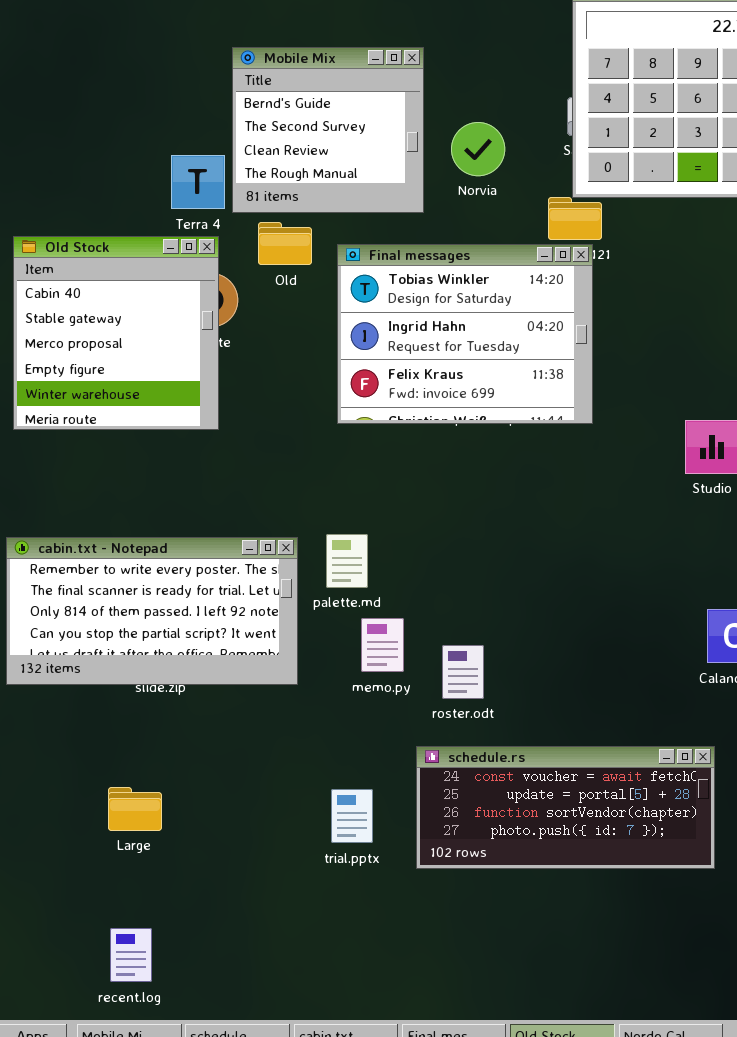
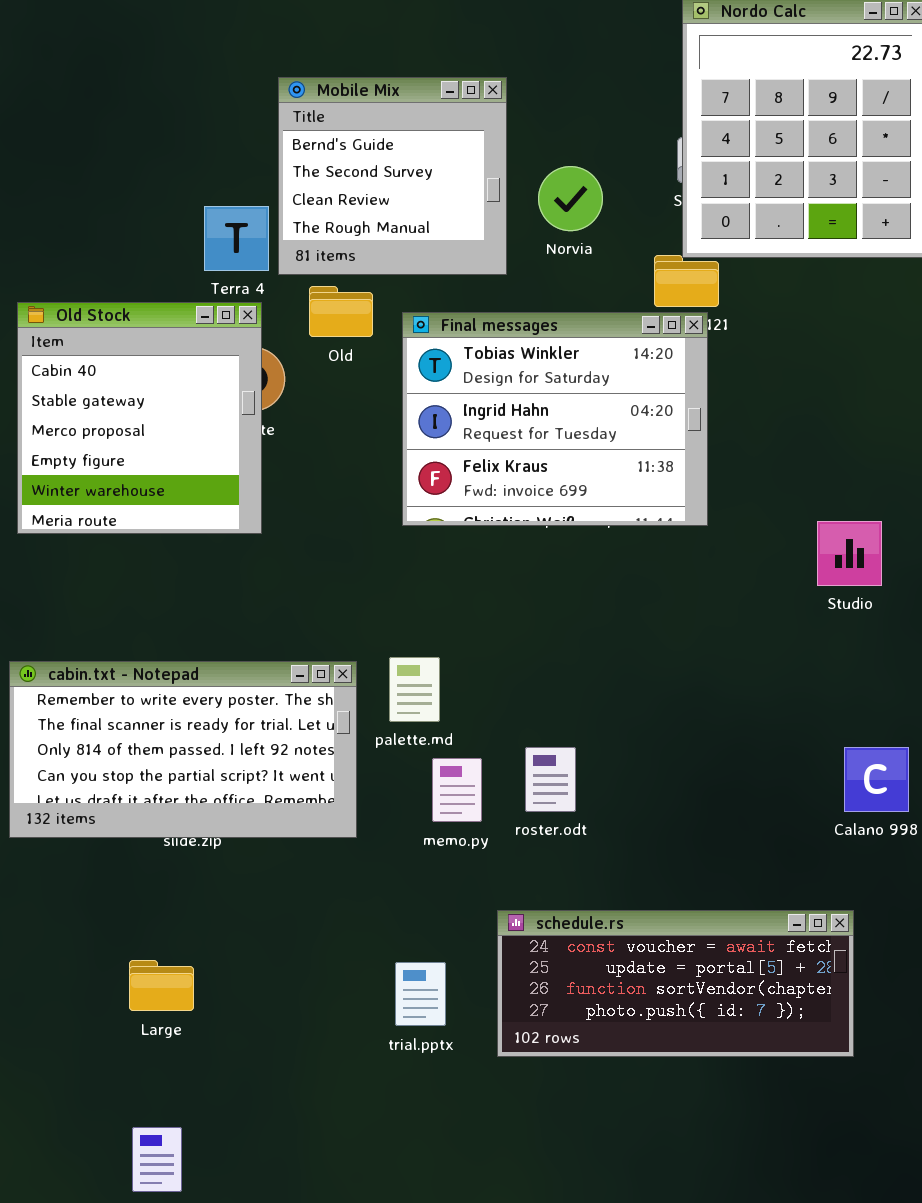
roster.odt: [442,645,484,699] -> [525,747,576,812], moved

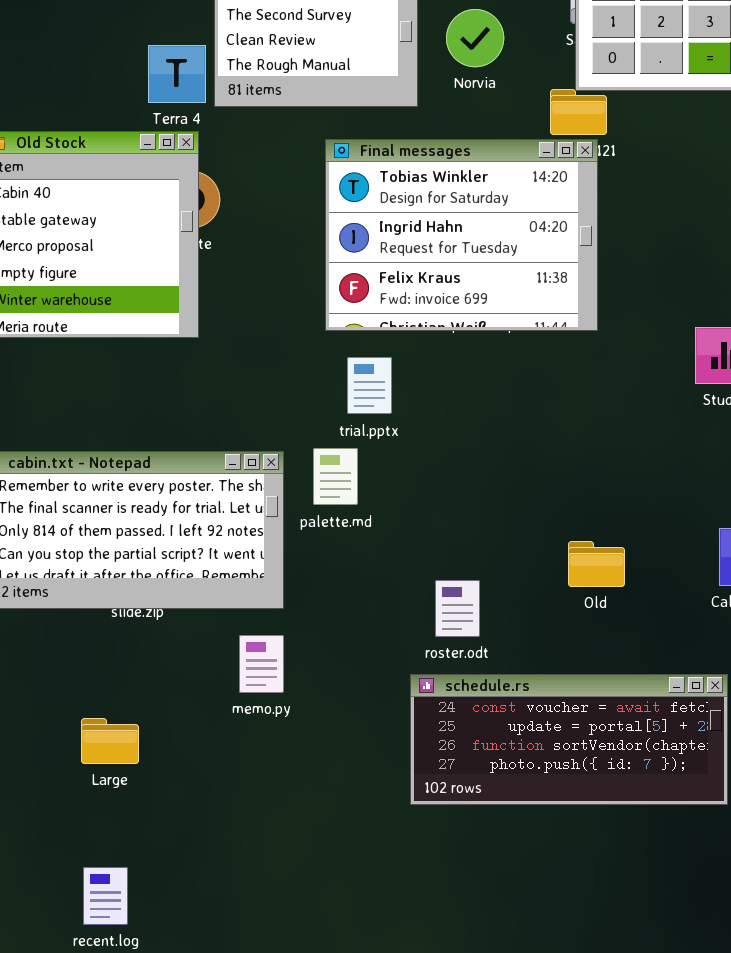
Old: [309,286,373,337] -> [568,541,625,587], moved
roster.odt: [525,747,576,812] -> [435,580,480,637], moved
memo.py: [432,758,482,822] -> [239,635,284,693], moved
trial.pptx: [395,962,446,1026] -> [347,357,392,414], moved

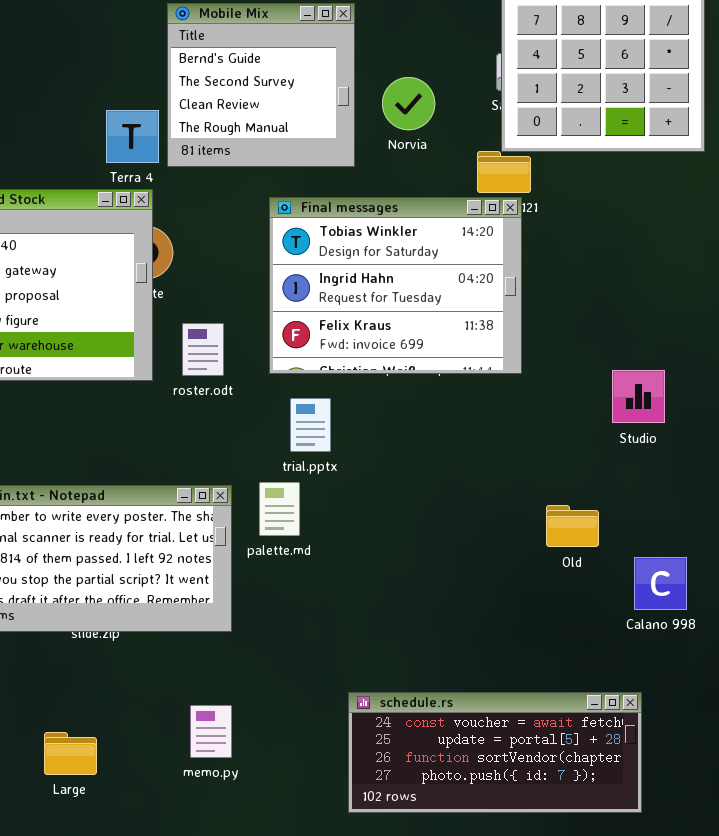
Old: [568,541,625,587] -> [546,505,599,547], moved
roster.odt: [435,580,480,637] -> [182,323,224,376], moved
memo.py: [239,635,284,693] -> [190,705,232,758], moved

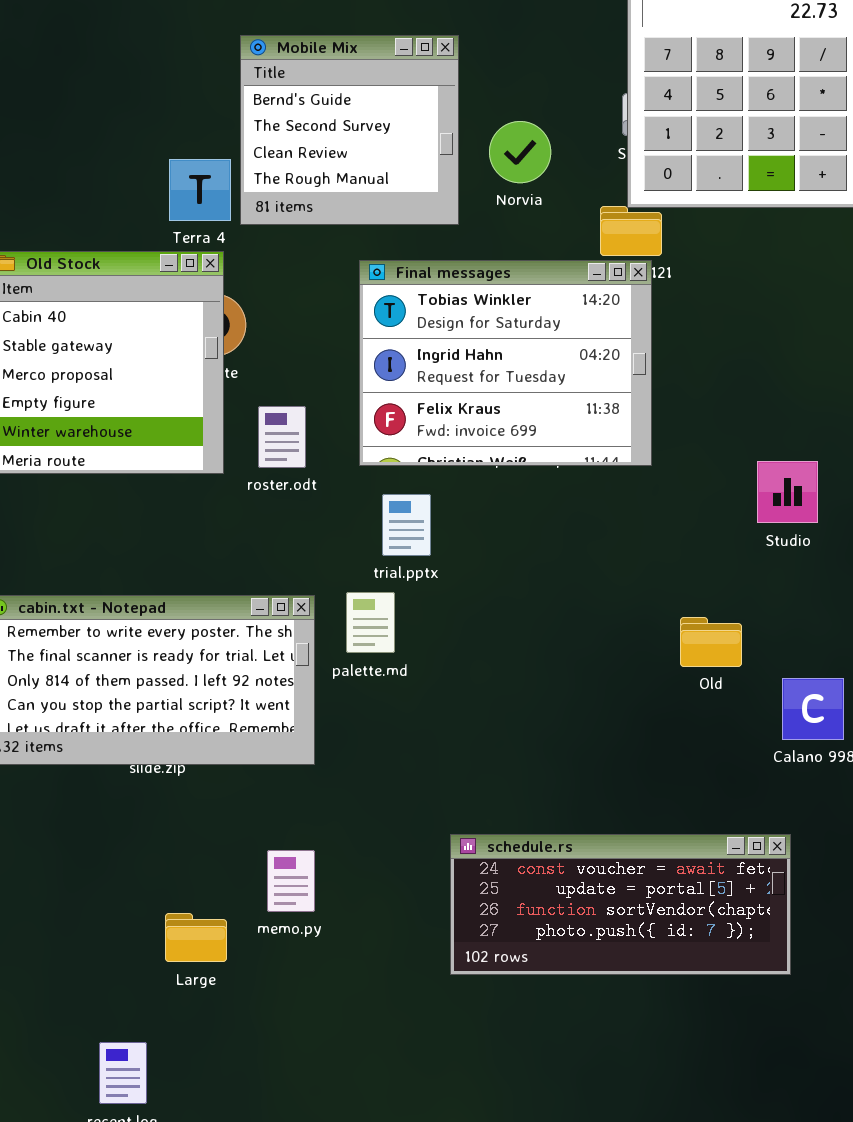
Large: [44,732,97,775] -> [165,913,227,962], moved

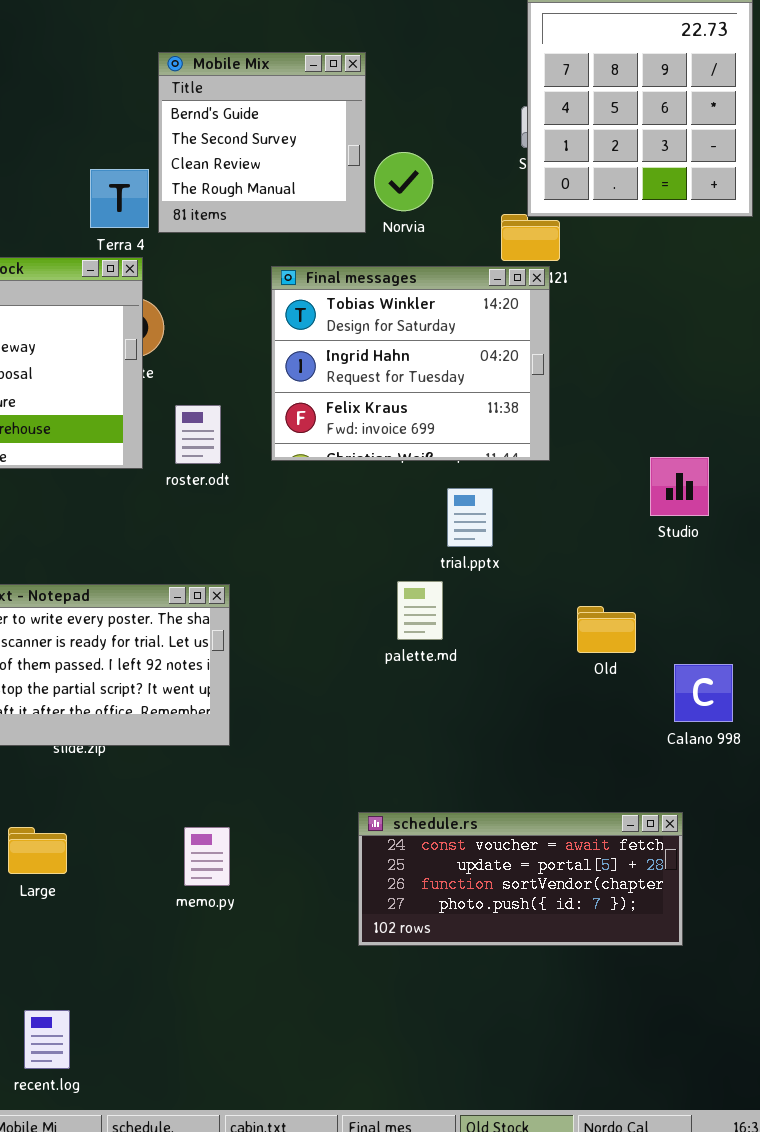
Norvia: [489,121,551,183] -> [374,152,433,211], moved
trial.pptx: [382,494,431,556] -> [447,488,493,547], moved
palette.md: [346,592,395,653] -> [397,581,443,640], moved
Large: [165,913,227,962] -> [8,827,67,874], moved

